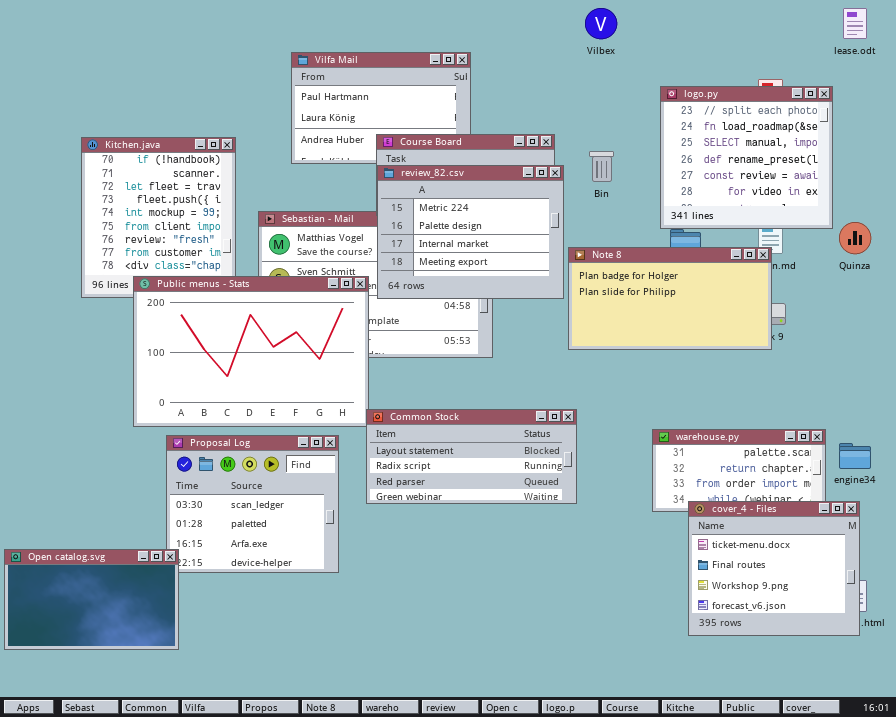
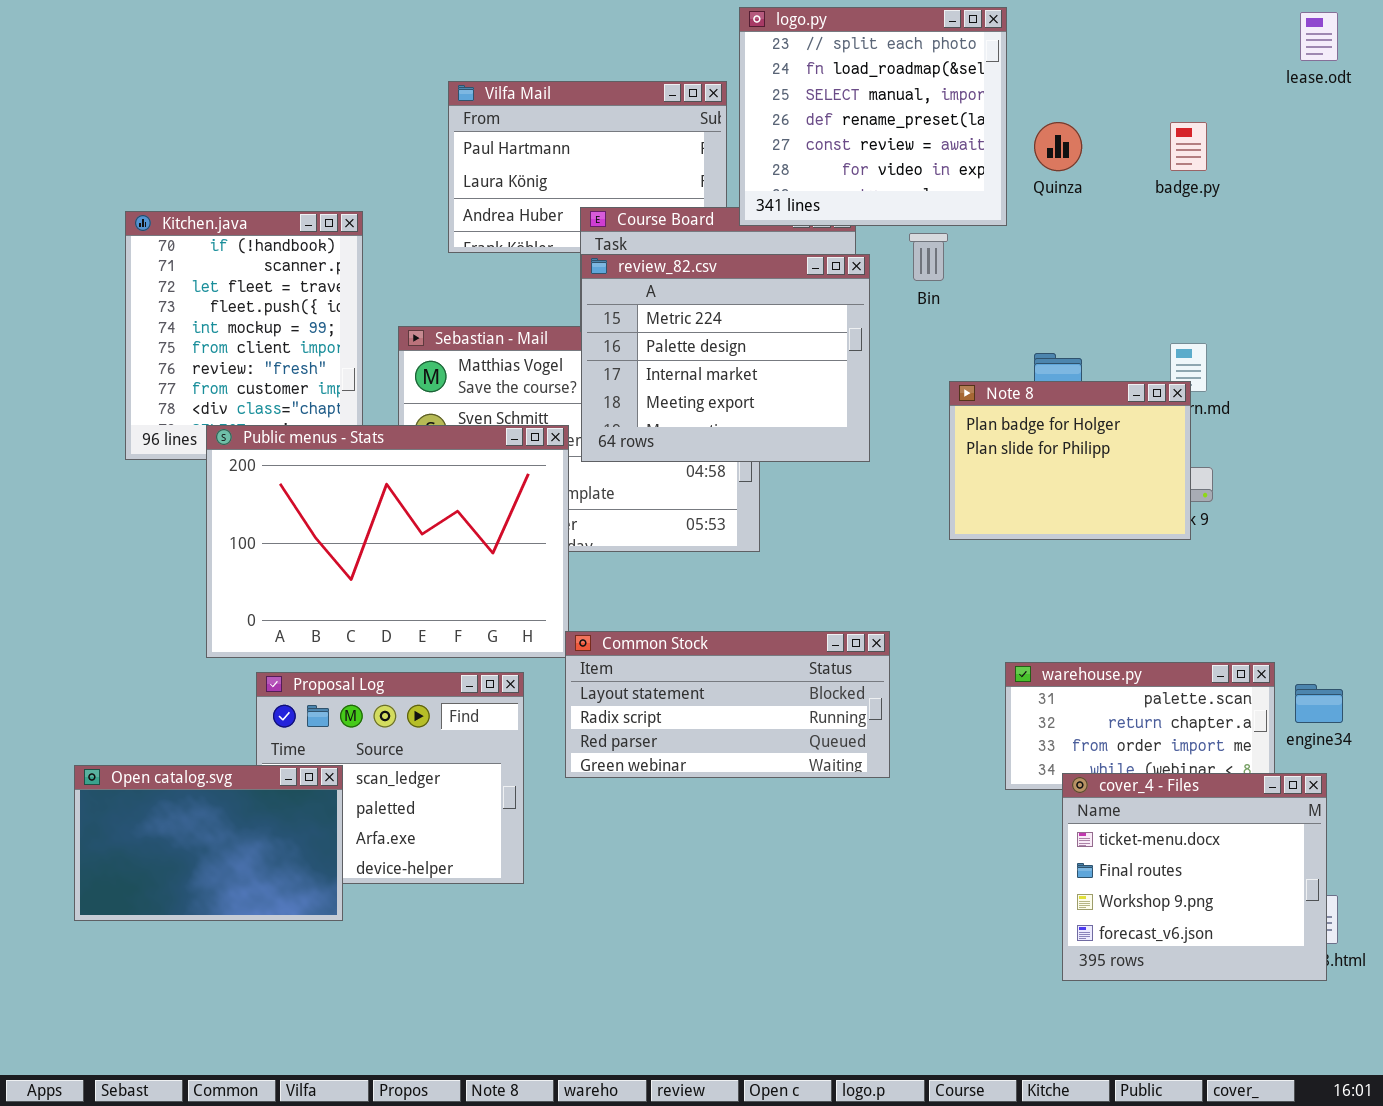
logo.py: [660,86,833,229] -> [739,7,1007,226], moved
Quinza: [839,222,871,254] -> [1034,122,1082,171], moved
Note 8: [568,247,772,350] -> [949,381,1191,540], resized
Open catalog.svg: [4,549,179,650] -> [74,765,343,921], moved

